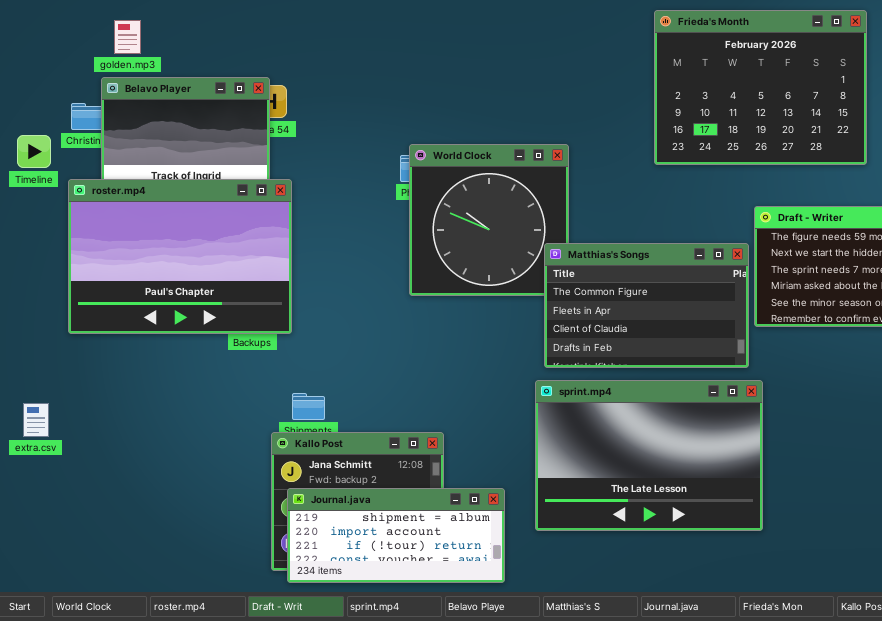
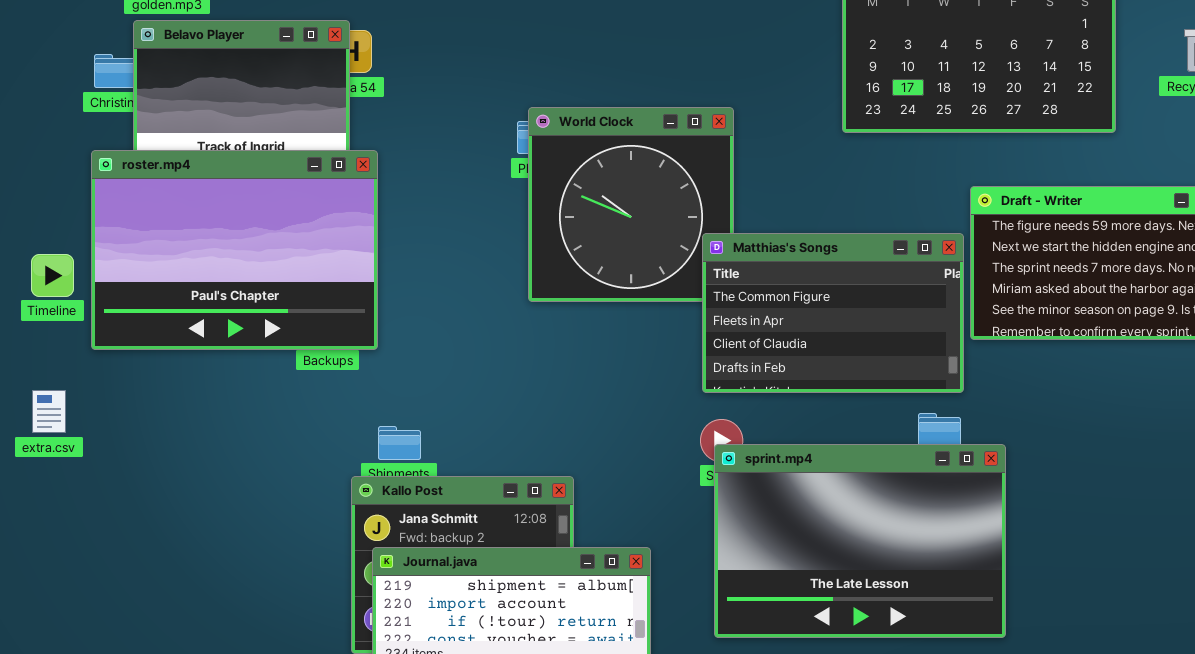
Timeline: [17,135,51,168] -> [31,254,74,297], moved
sprint.mp4: [535,380,763,531] -> [714,444,1006,638], moved
extra.csv: [23,403,49,437] -> [32,390,66,433], moved

